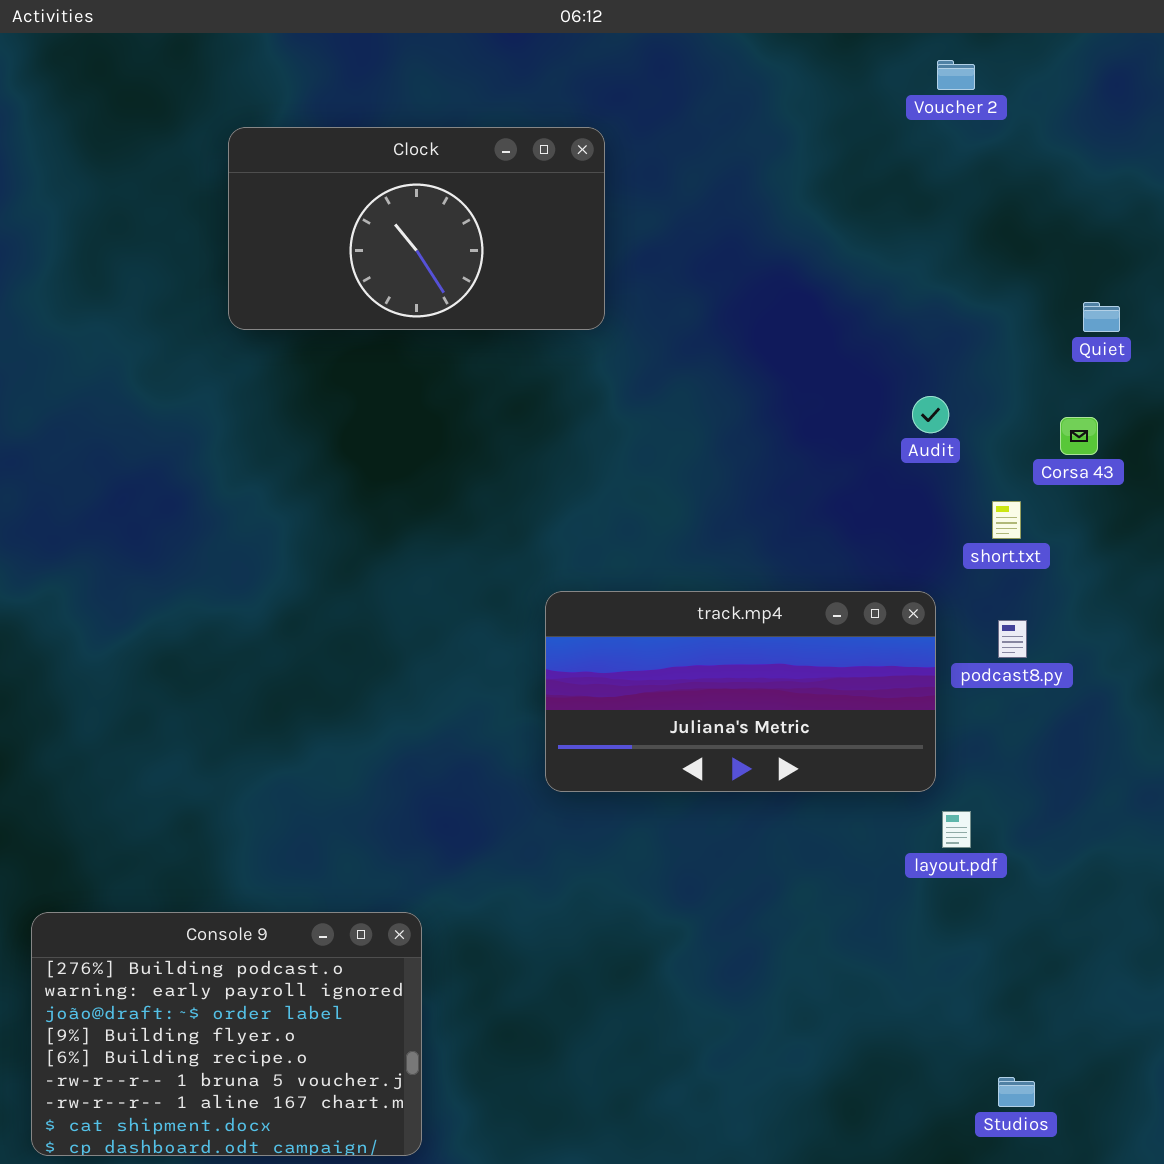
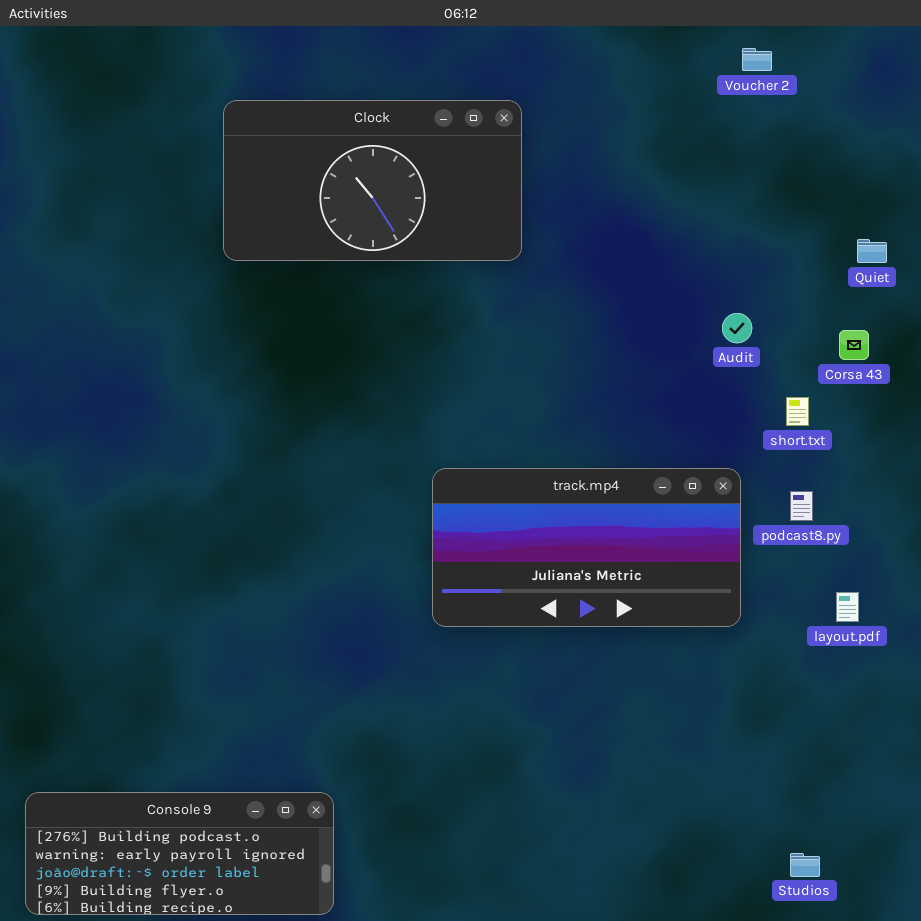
Clock: [228,127,605,330] -> [223,100,522,261], moved
layout.pdf: [942,811,971,848] -> [836,592,859,622], moved
Console 9: [31,912,422,1156] -> [25,792,334,915], resized

